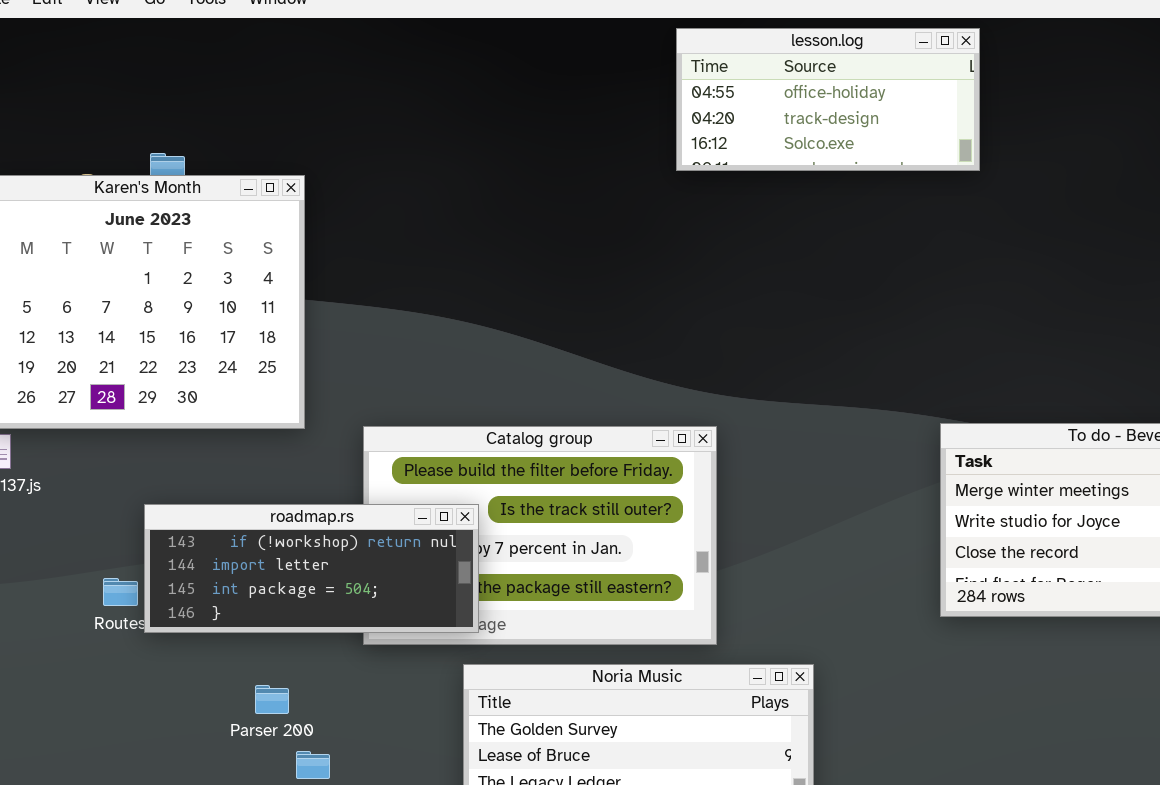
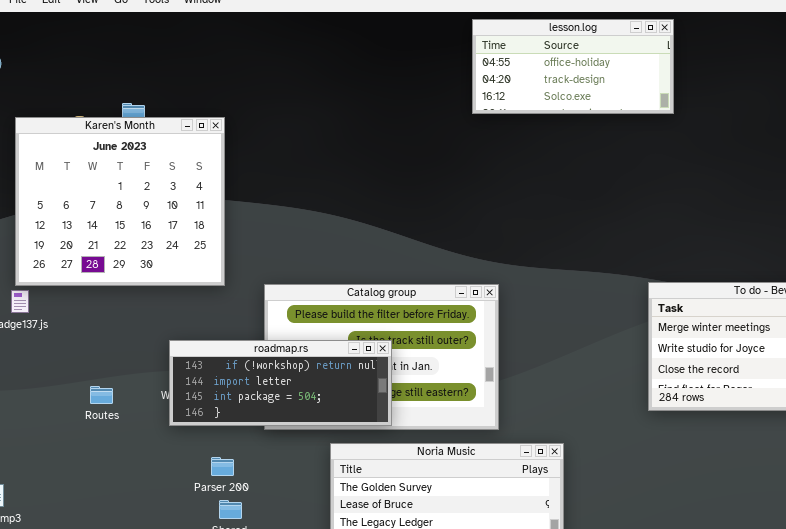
roadmap.rs: [144,504,479,633] -> [169,340,392,426], moved
Parser 200: [255,685,289,714] -> [211,457,234,476], moved

